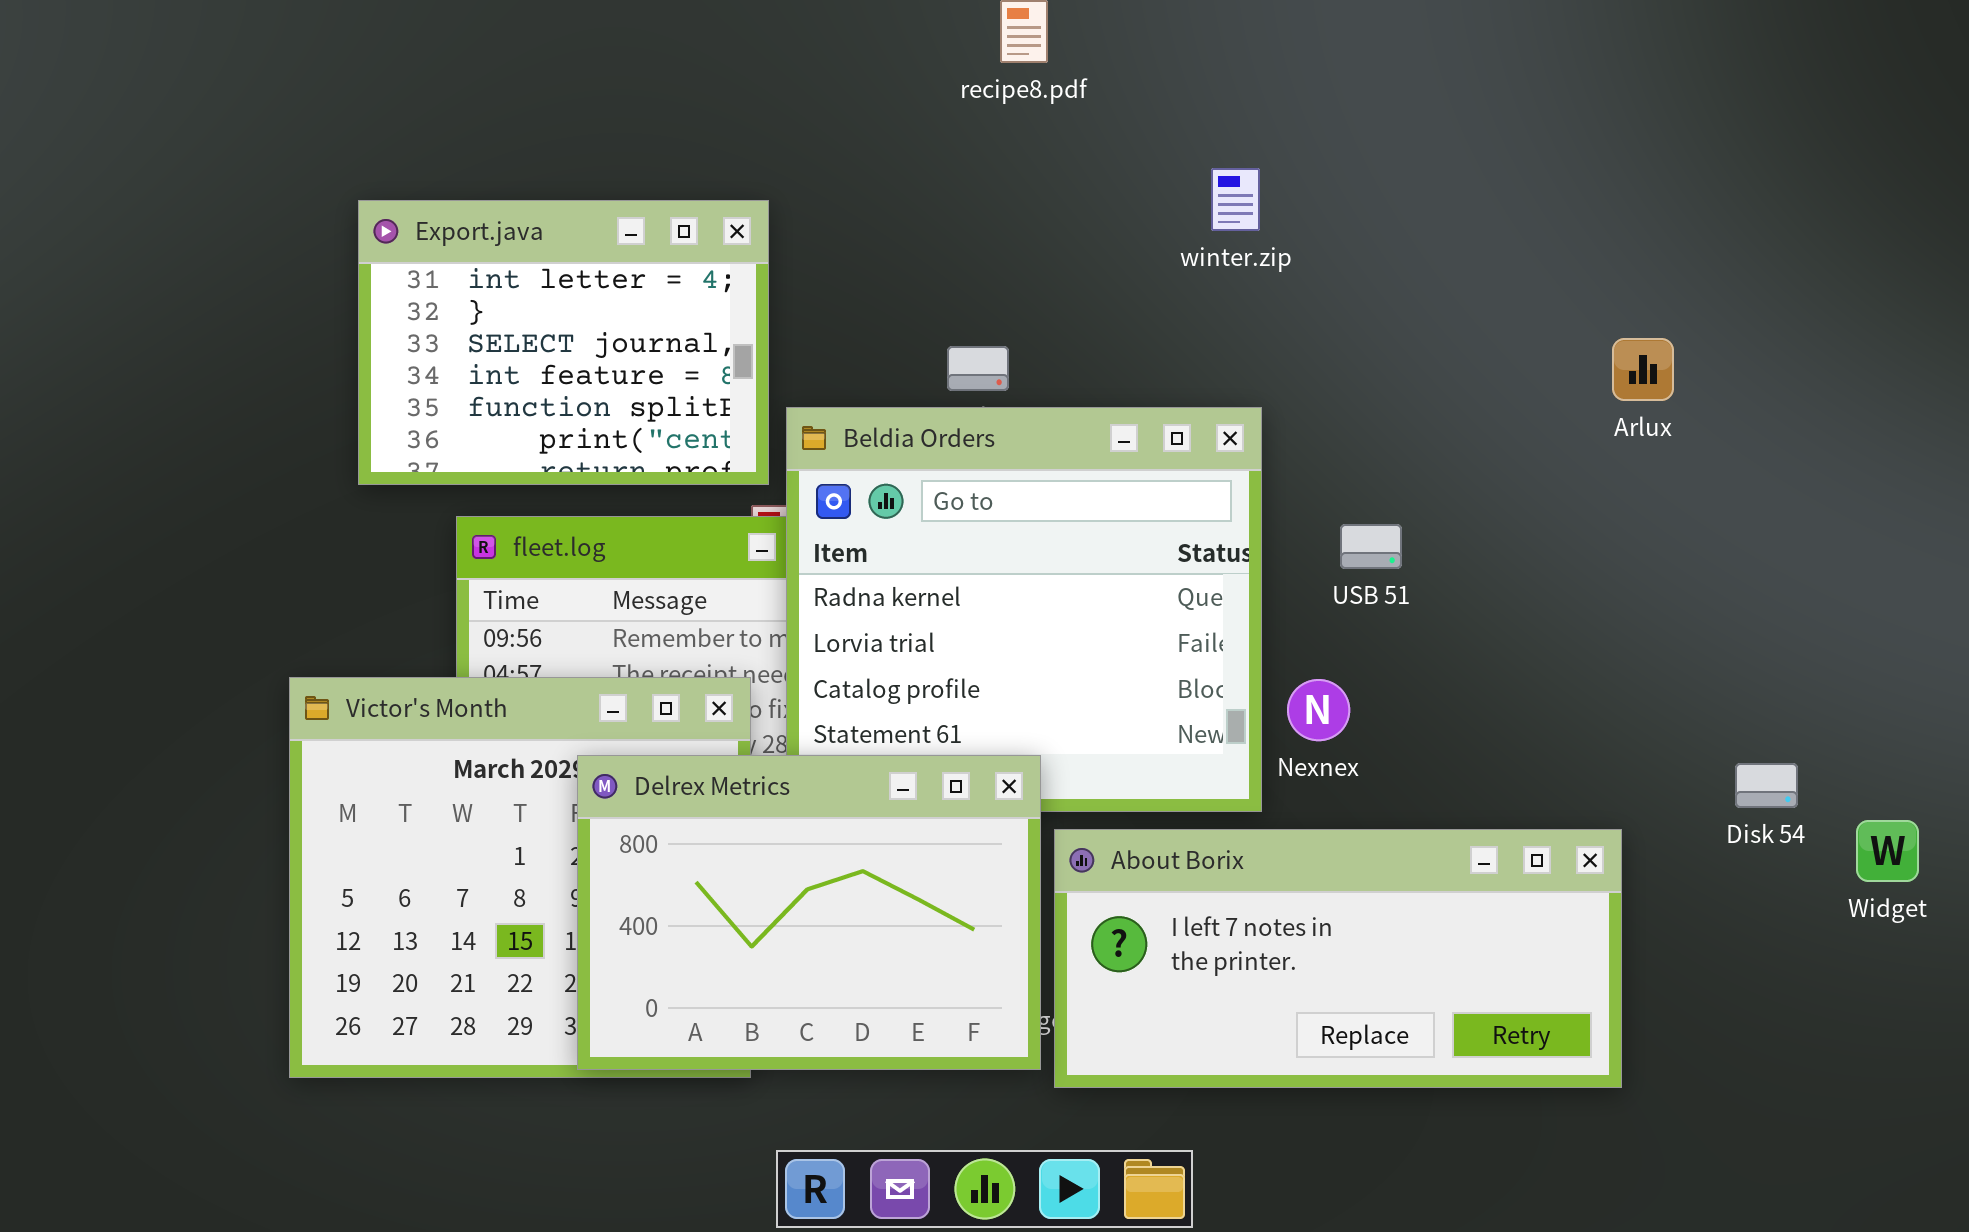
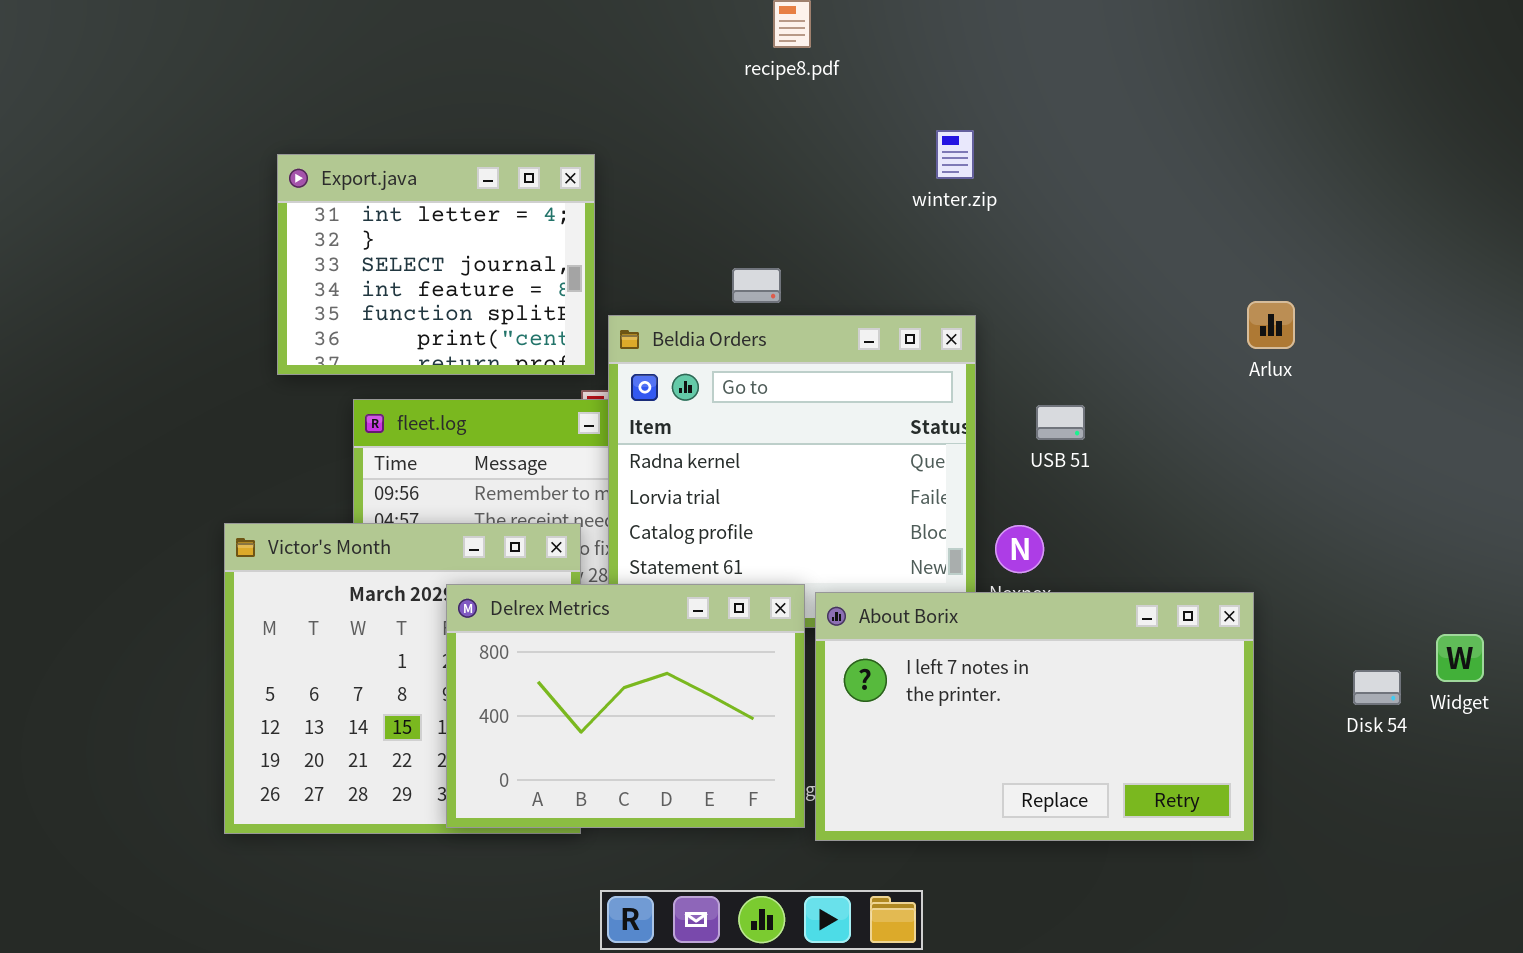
Arlux: [1612,338,1674,401] -> [1247,301,1295,349], moved
Disk 54: [1735,763,1798,808] -> [1353,670,1401,705], moved
About Borix: [1054,829,1622,1088] -> [815,592,1254,841], resized

